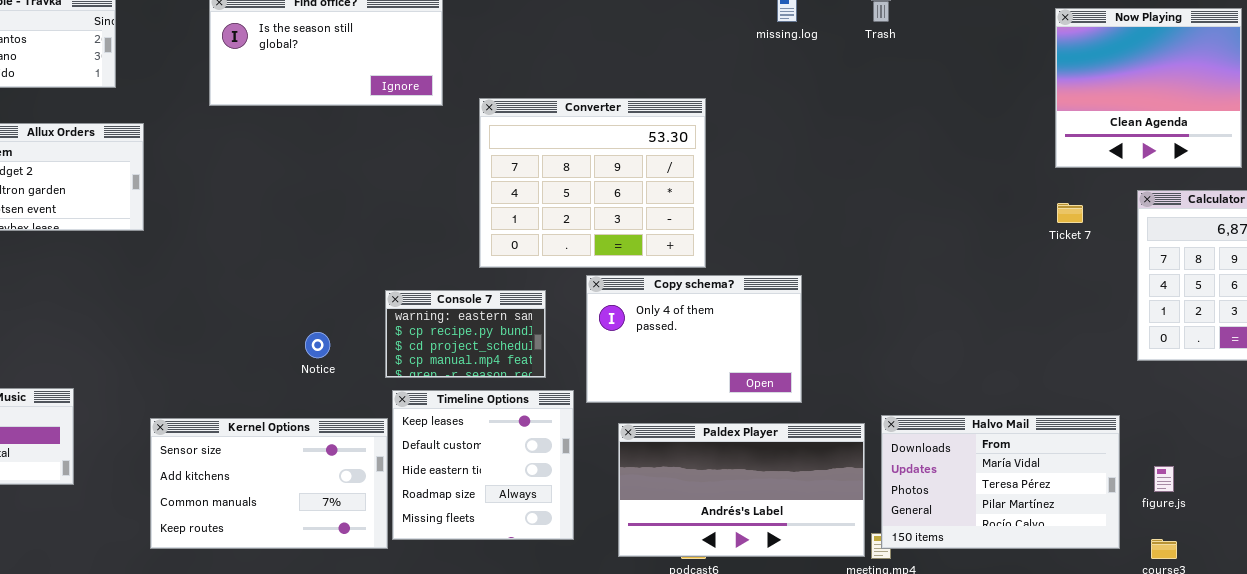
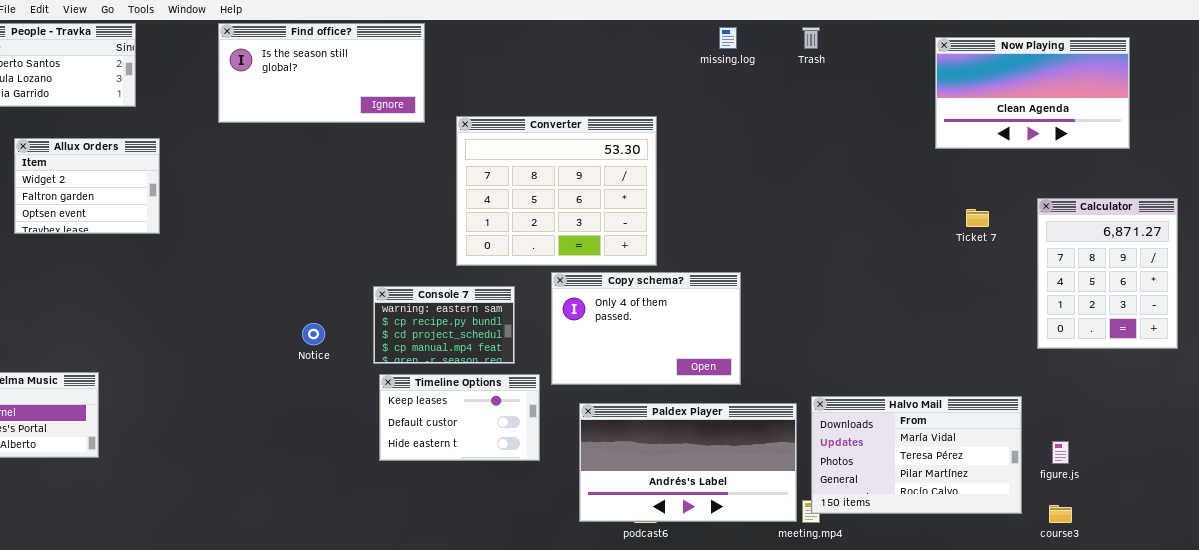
Now Playing: [1055,8,1242,168] -> [935,37,1130,149], resized
Timeline Options: [392,390,574,540] -> [379,374,540,461], resized
Kernel Options: [150,418,388,549] -> none, closed

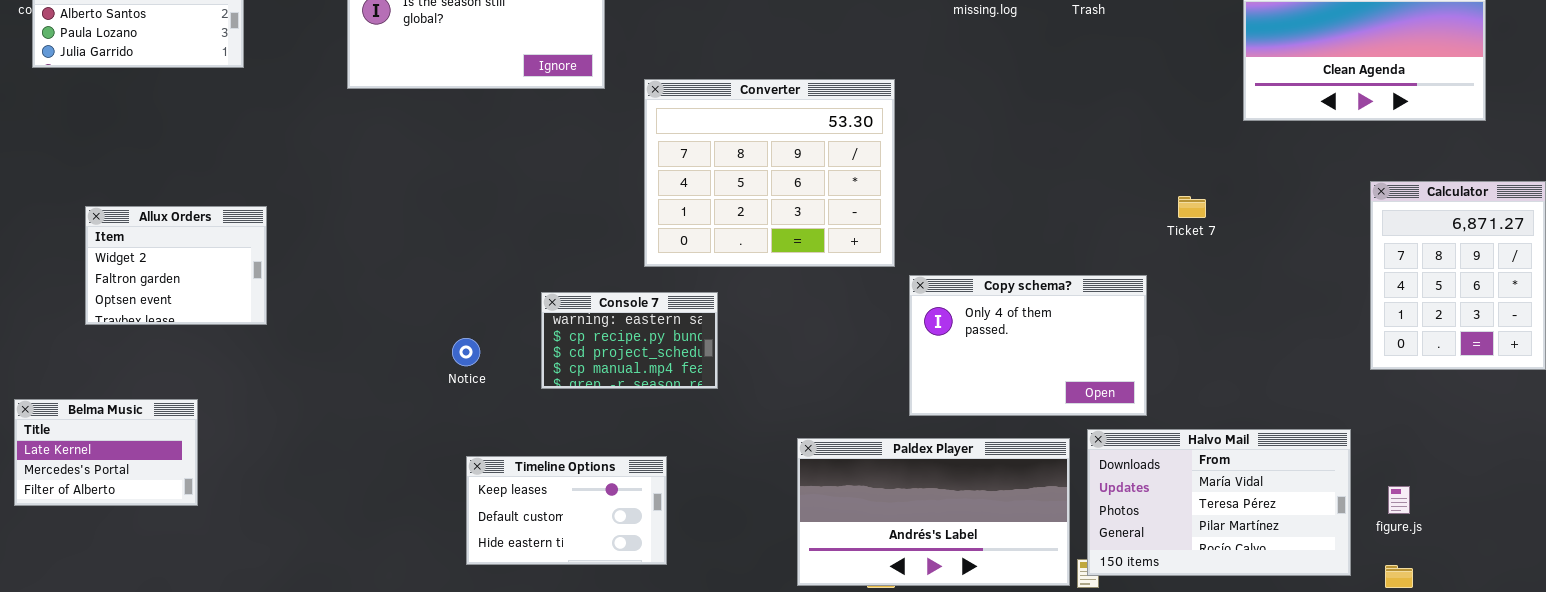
Allux Orders: [14,138,160,234] -> [85,206,267,325], moved
Ticket 7: [966,209,989,227] -> [1178,196,1206,218], moved
Copy schema?: [551,272,741,385] -> [909,275,1147,416], moved
Timeline Options: [379,374,540,461] -> [466,456,667,565], moved

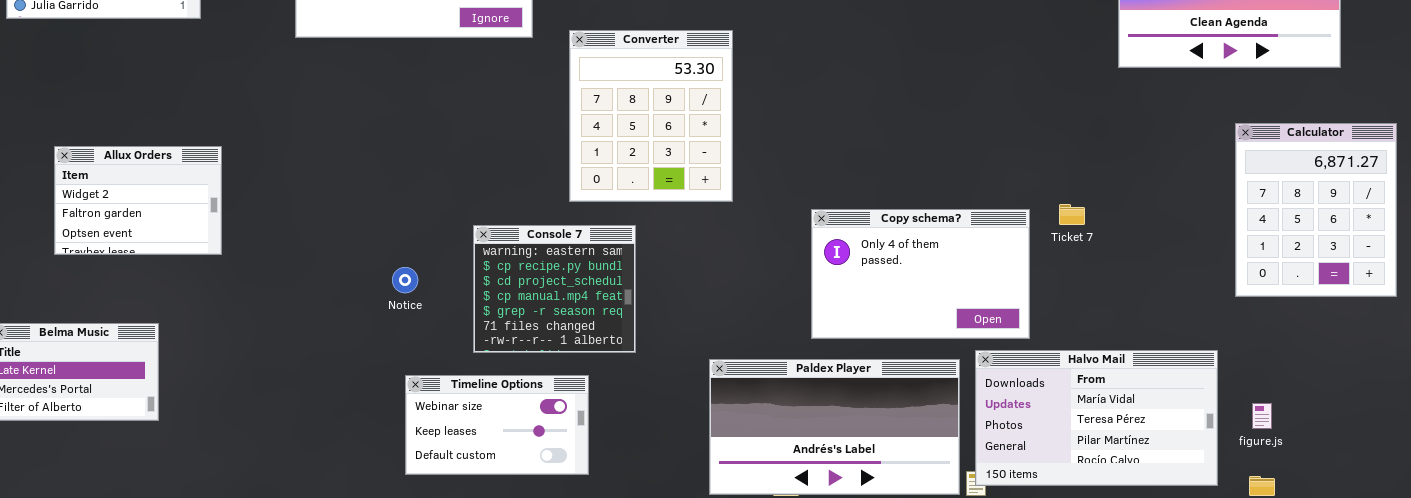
Converter: [644,79,895,267] -> [569,30,733,202], resized
Ticket 7: [1178,196,1206,218] -> [1059,204,1085,225], moved
Console 7: [541,292,718,389] -> [473,225,636,353], resized
Timeline Options: [466,456,667,565] -> [405,375,589,475], scrolled up 1 row

